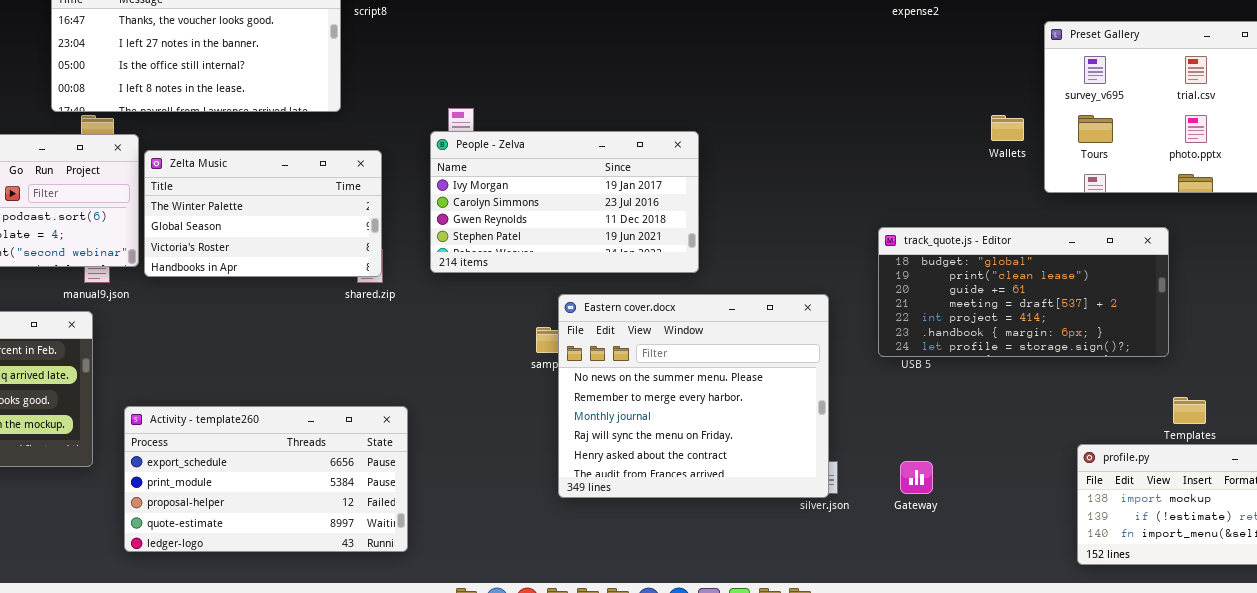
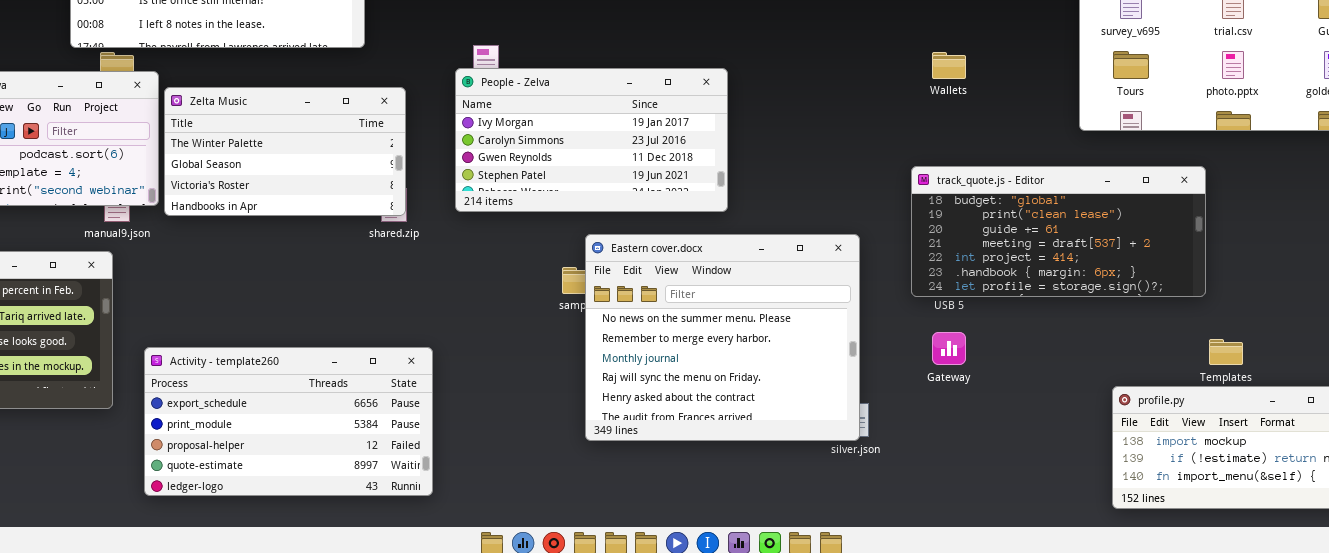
Wallets: [991,115,1024,141] -> [932,52,966,79], moved
Gateway: [900,461,933,494] -> [932,332,966,365], moved

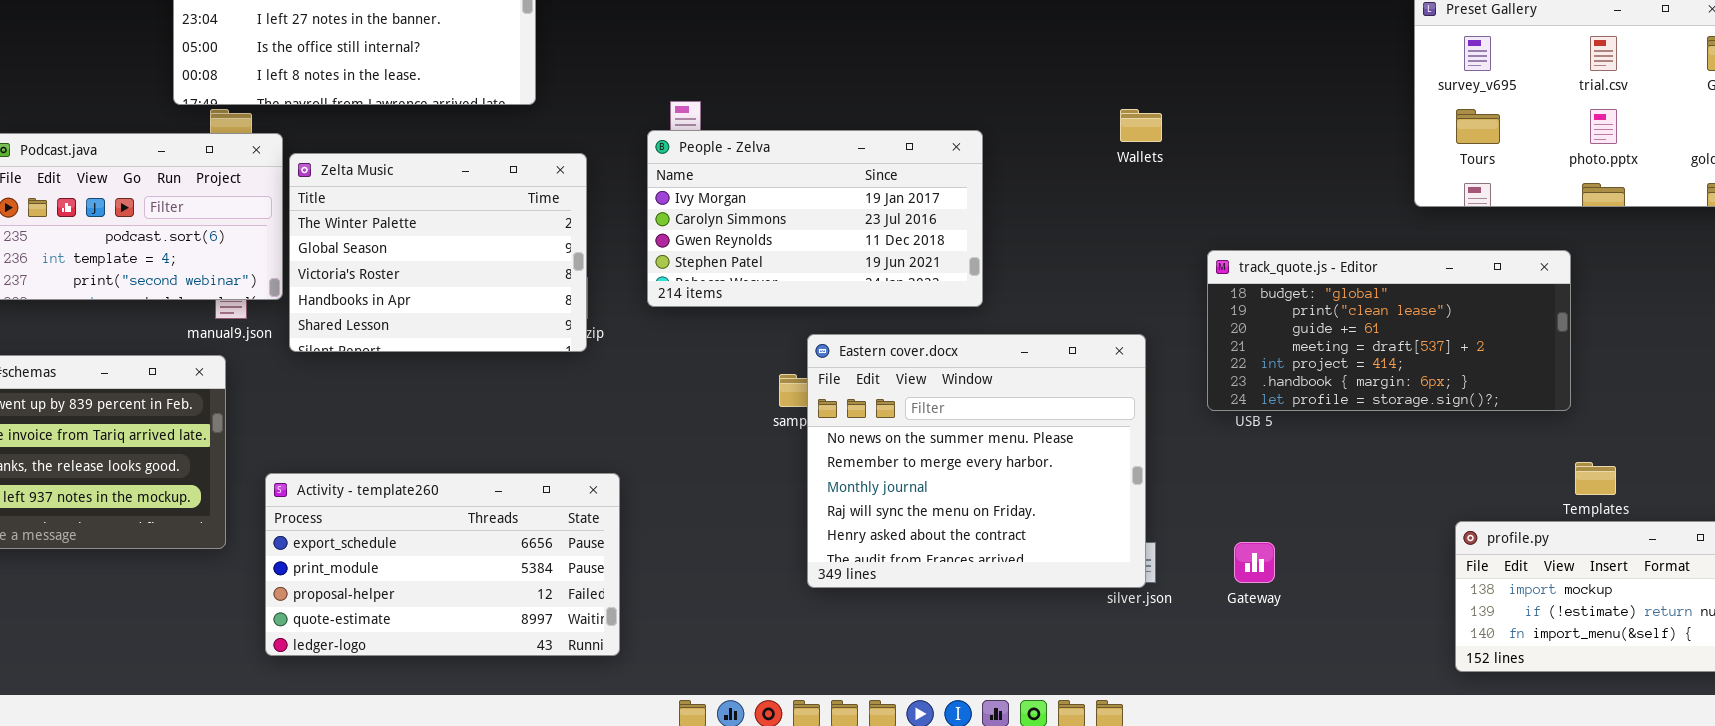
Wallets: [932,52,966,79] -> [1120,109,1162,142], moved
Zelta Music: [164,87,406,216] -> [289,153,587,352], resized
Gateway: [932,332,966,365] -> [1234,542,1275,583], moved

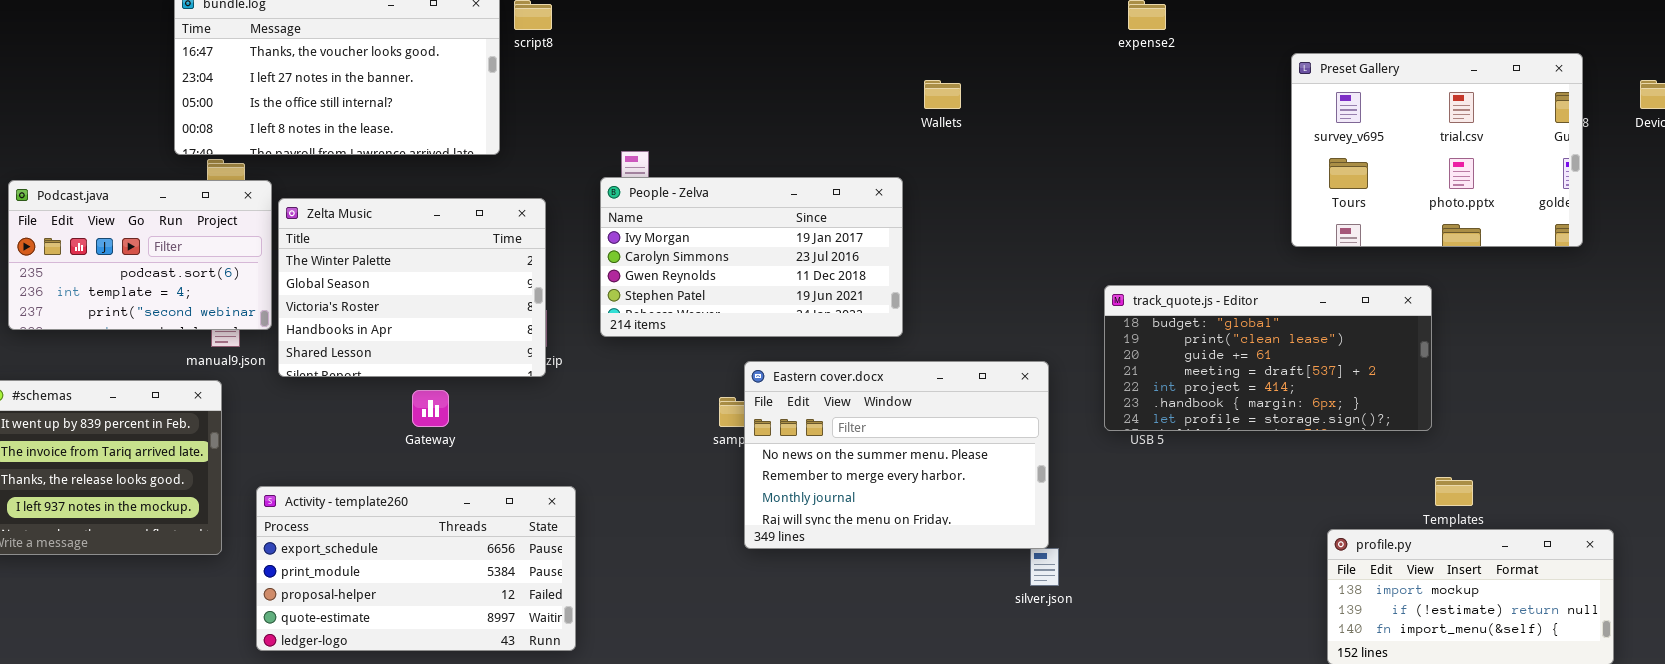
Wallets: [1120,109,1162,142] -> [924,80,961,109], moved
Eastern cover.docx: [807,334,1146,588] -> [744,361,1049,549], resized
Gateway: [1234,542,1275,583] -> [412,390,449,427], moved

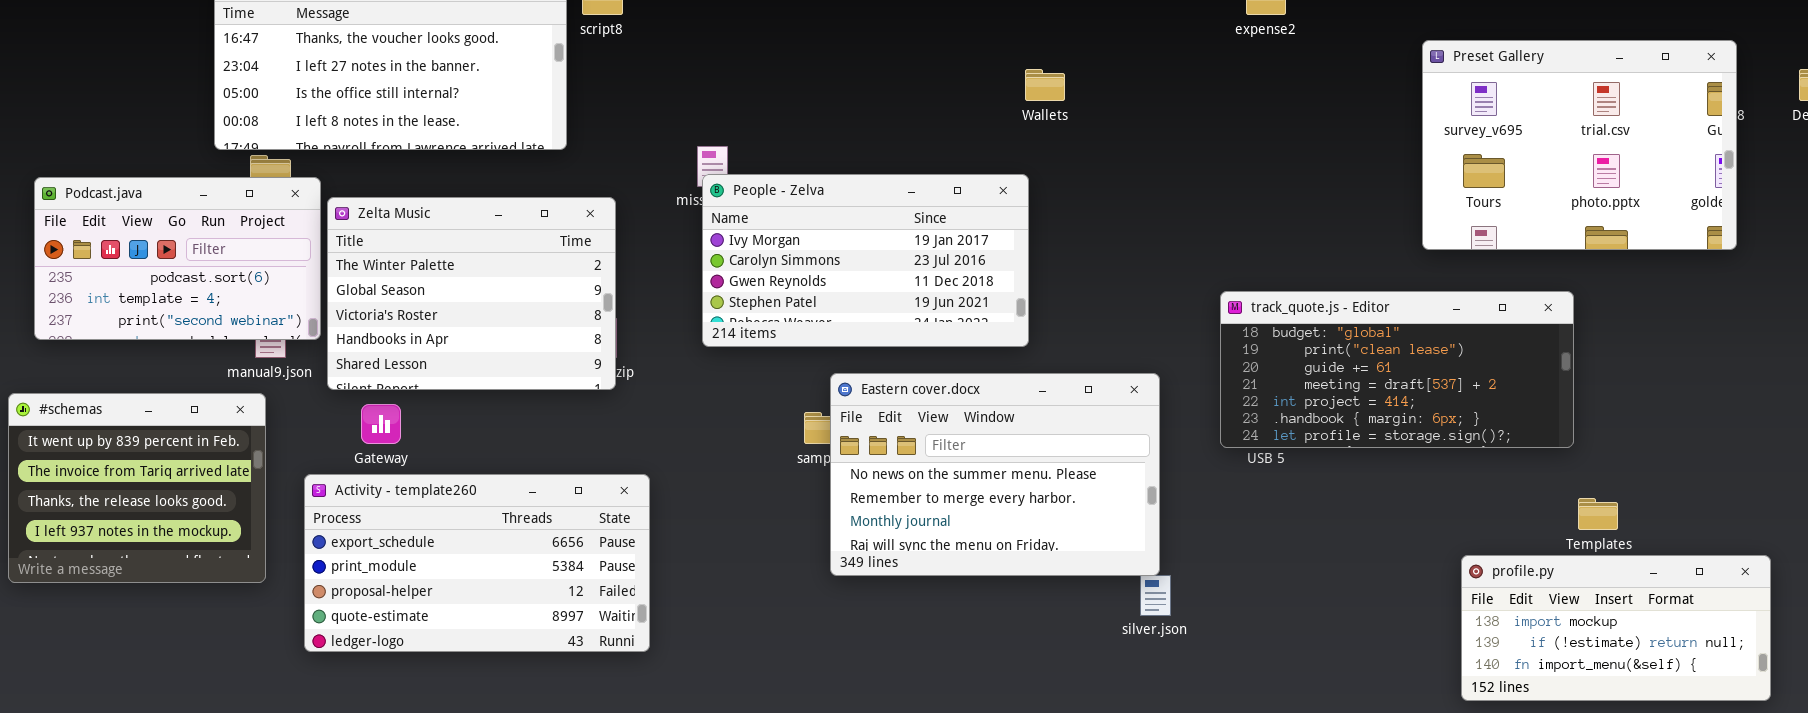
People - Zelva: [600,177,903,337] -> [702,174,1029,347], moved
Gateway: [412,390,449,427] -> [361,404,401,444], moved
Activity - template260: [256,486,576,651] -> [304,474,650,652], moved

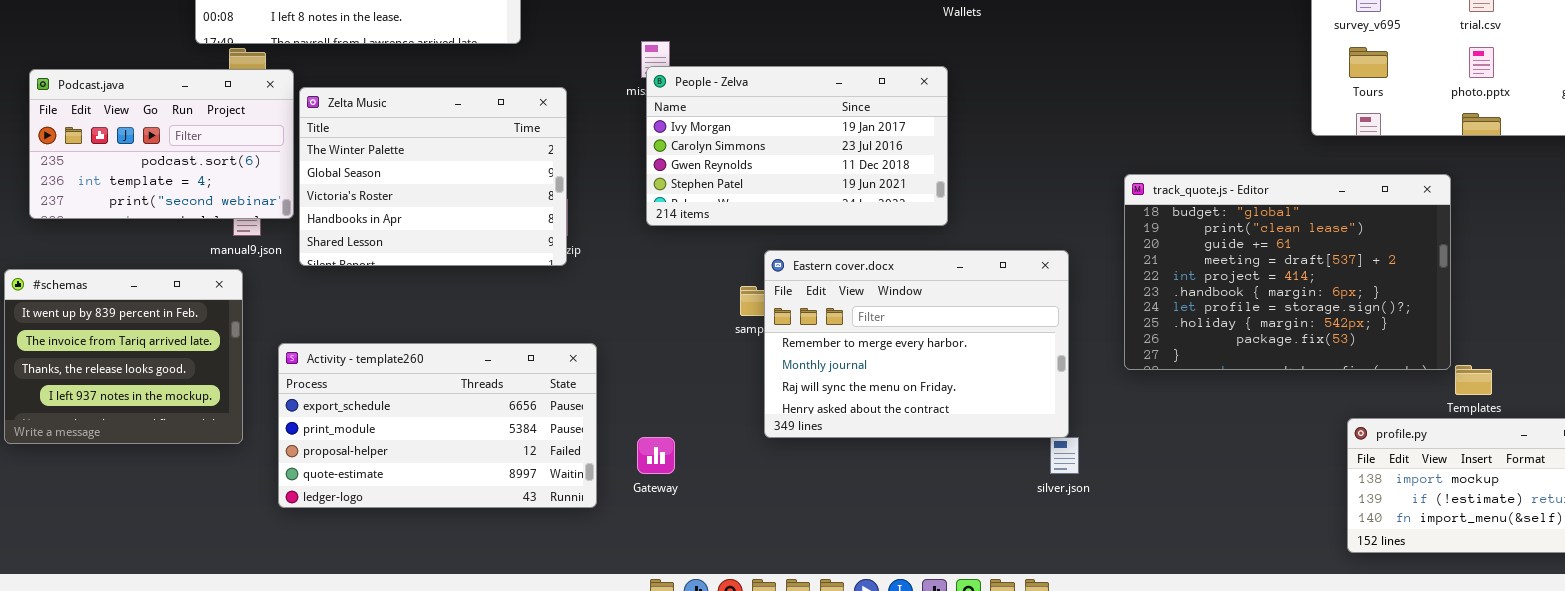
track_quote.js - Editor: [1220,291,1574,448] -> [1124,174,1451,370], resized
Eastern cover.docx: [830,373,1160,576] -> [764,250,1069,438], scrolled down 1 row
Gateway: [361,404,401,444] -> [637,437,675,474], moved

